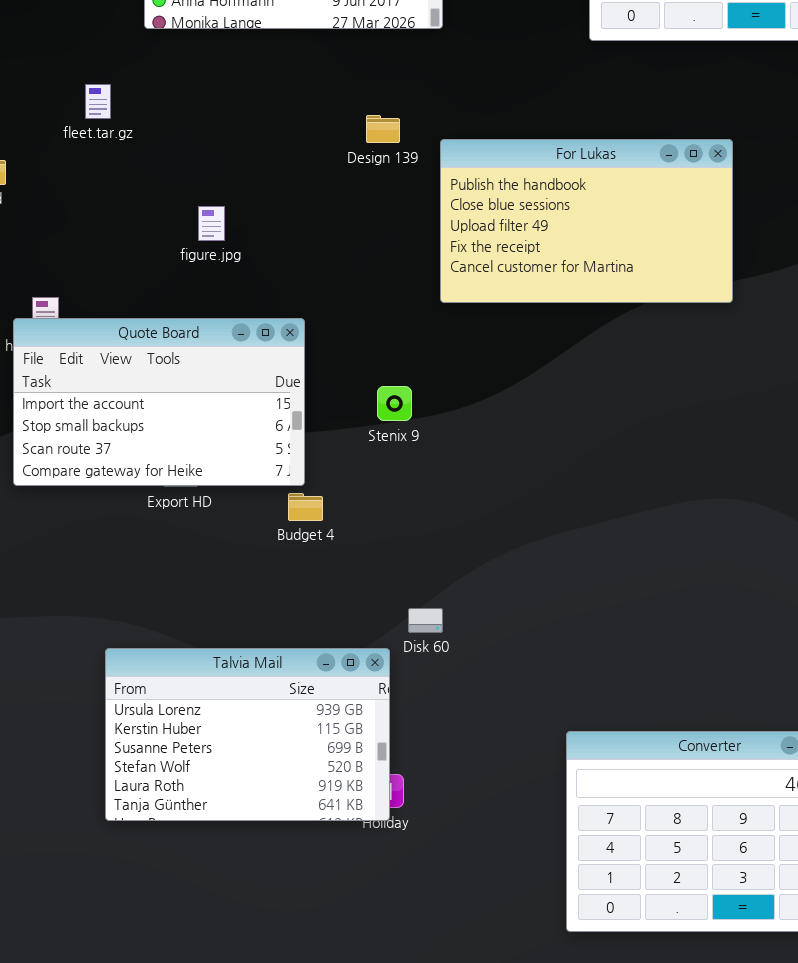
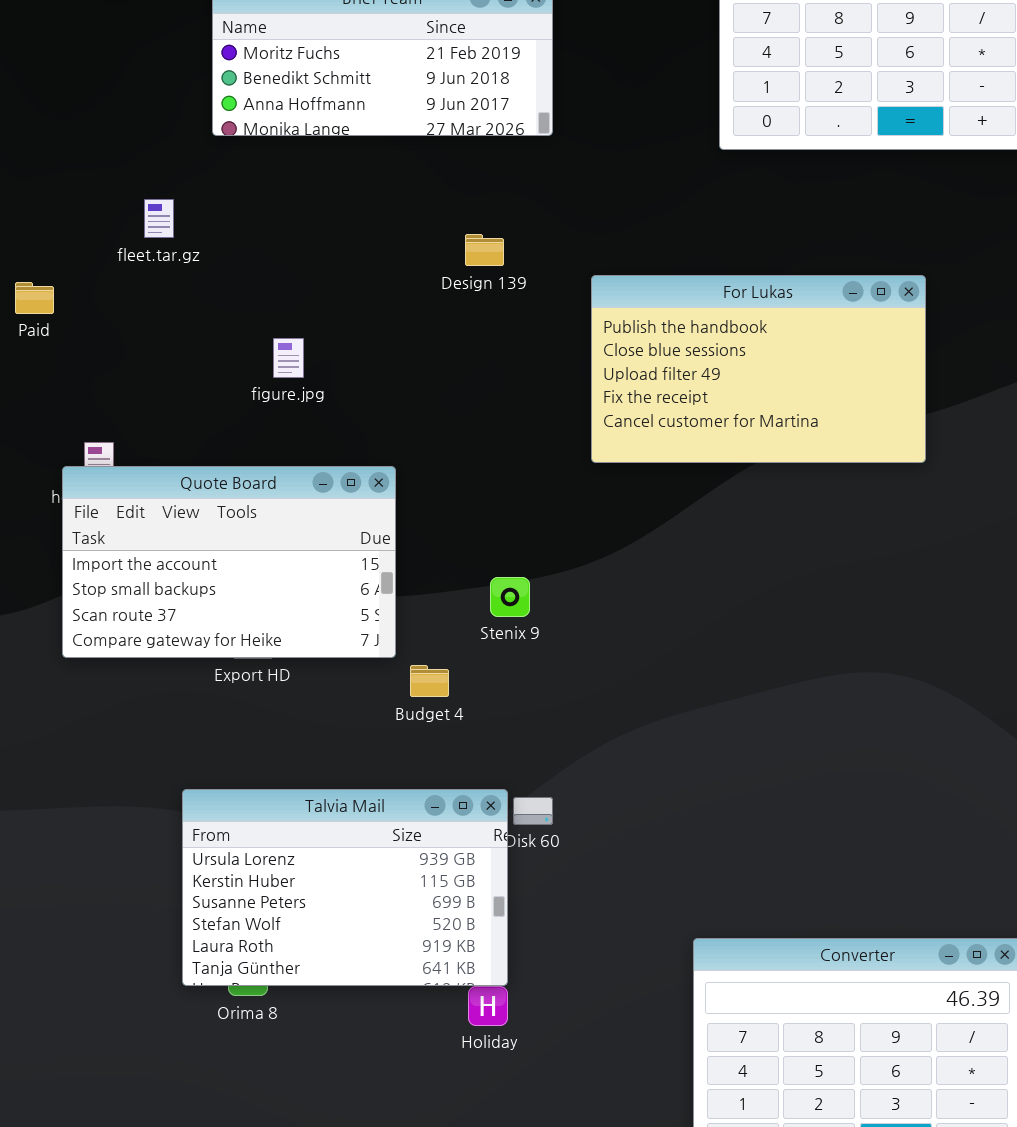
For Lukas: [440,139,733,303] -> [591,275,926,463], moved
Stenix 9: [377,386,412,421] -> [490,577,530,617], moved
Budget 4: [288,493,323,521] -> [410,665,449,697], moved
Talvia Mail: [105,648,390,821] -> [182,789,508,986], moved

